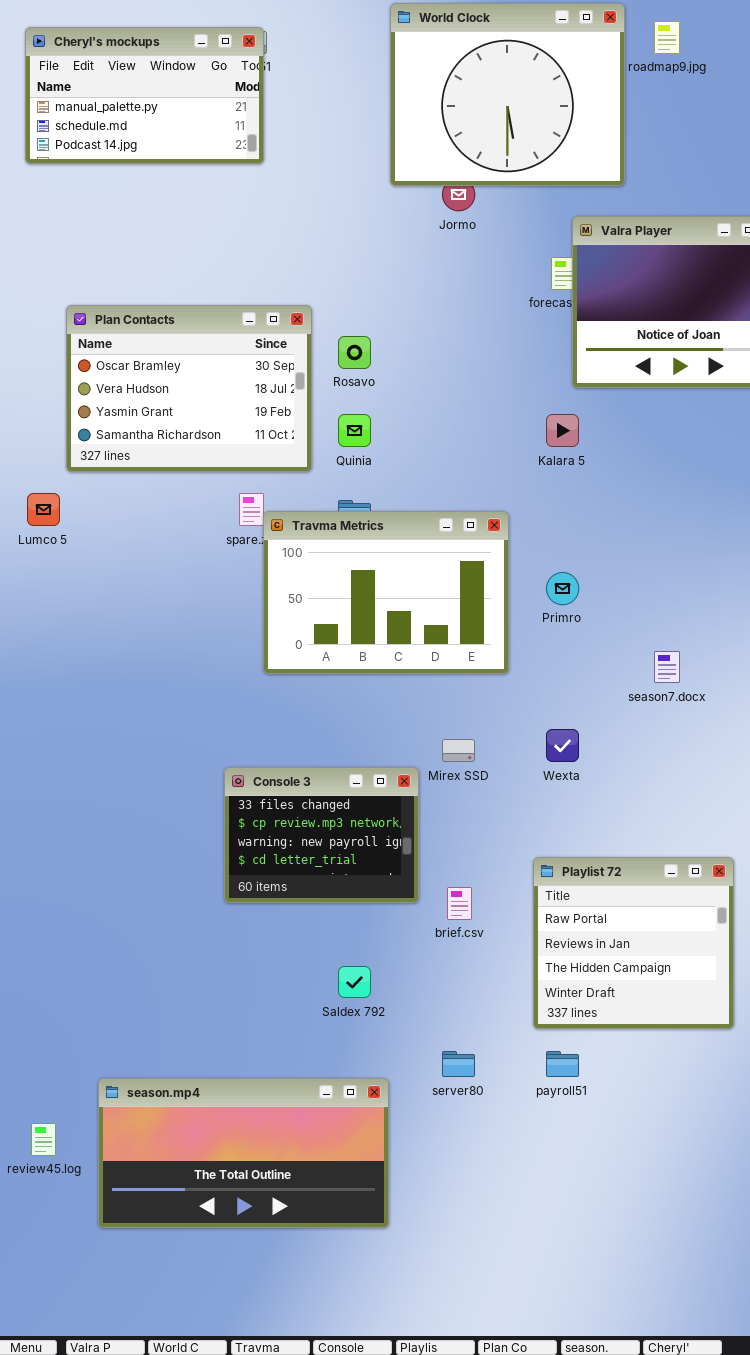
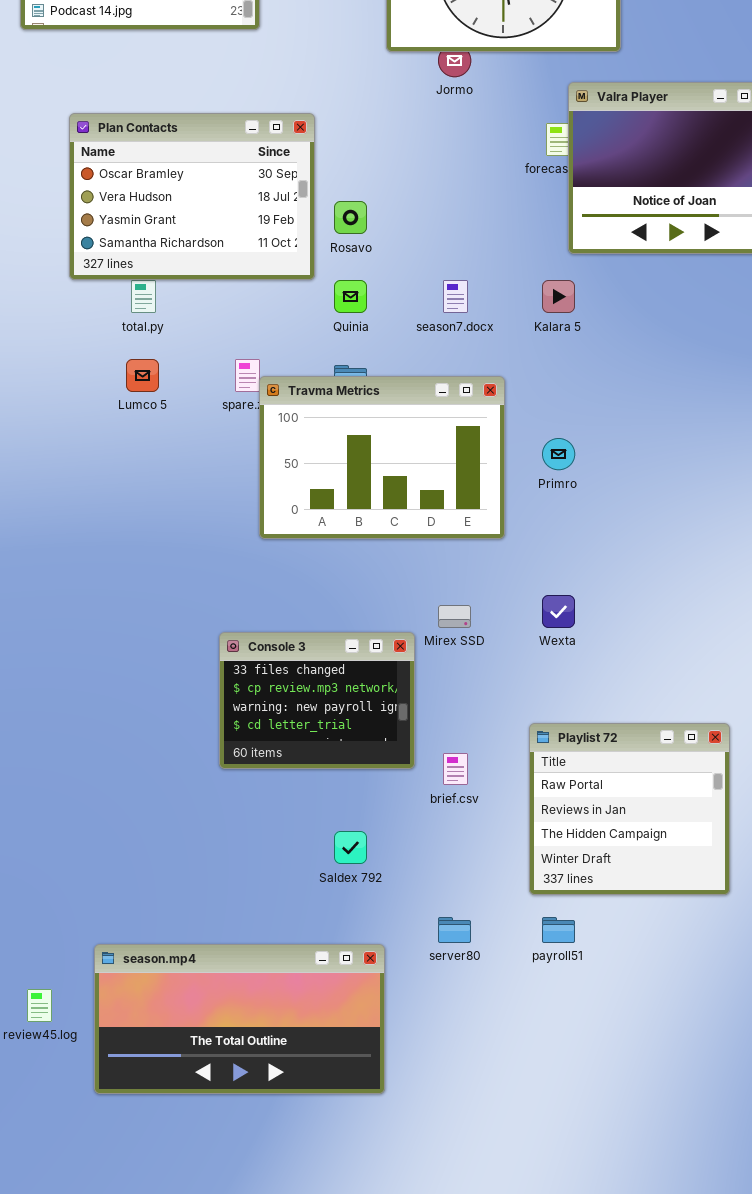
Plan Contacts: [66,305,312,472] -> [69,113,315,280], moved
Lumco 5: [27,493,60,526] -> [126,359,159,392], moved
season7.docx: [654,651,680,683] -> [443,280,468,313], moved

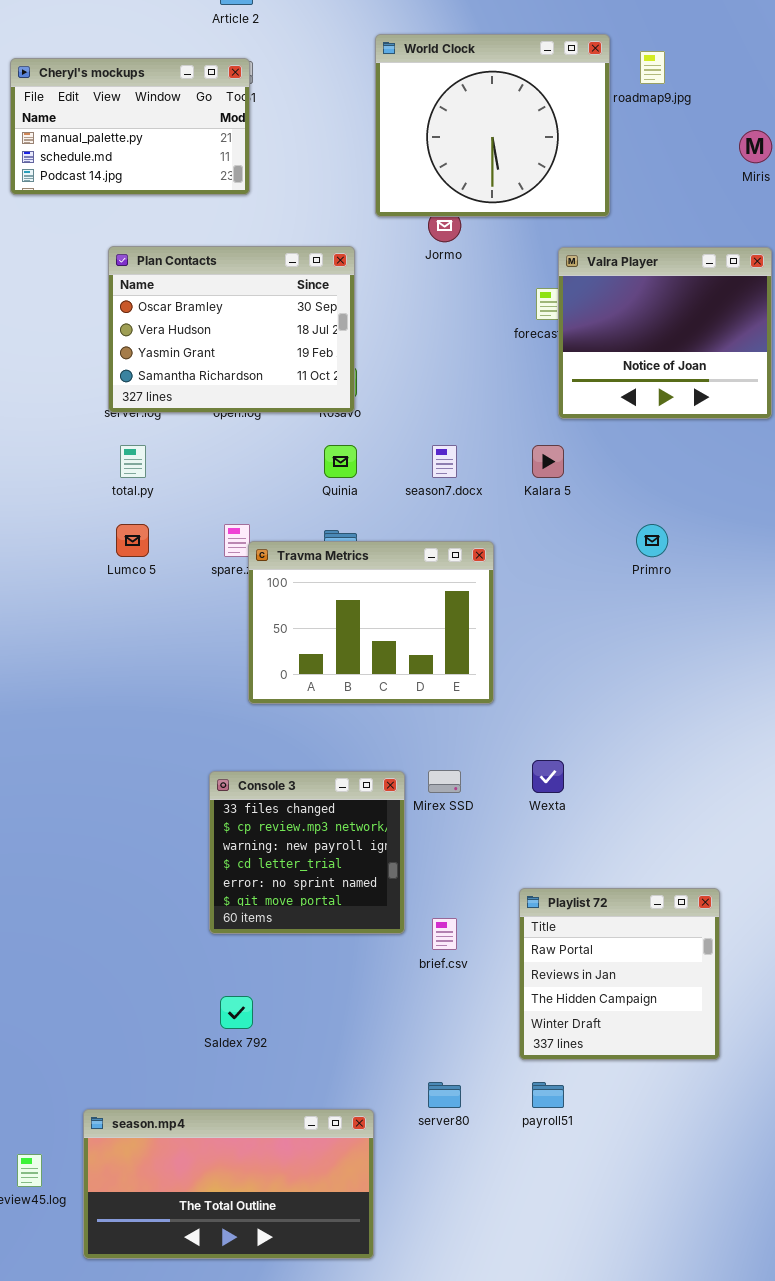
Plan Contacts: [69,113,315,280] -> [108,246,355,413], moved
Primro: [542,438,575,470] -> [636,524,668,557], moved
Console 3: [219,632,415,769] -> [209,771,405,934], resized
Saldex 792: [334,831,367,864] -> [220,996,253,1029], moved

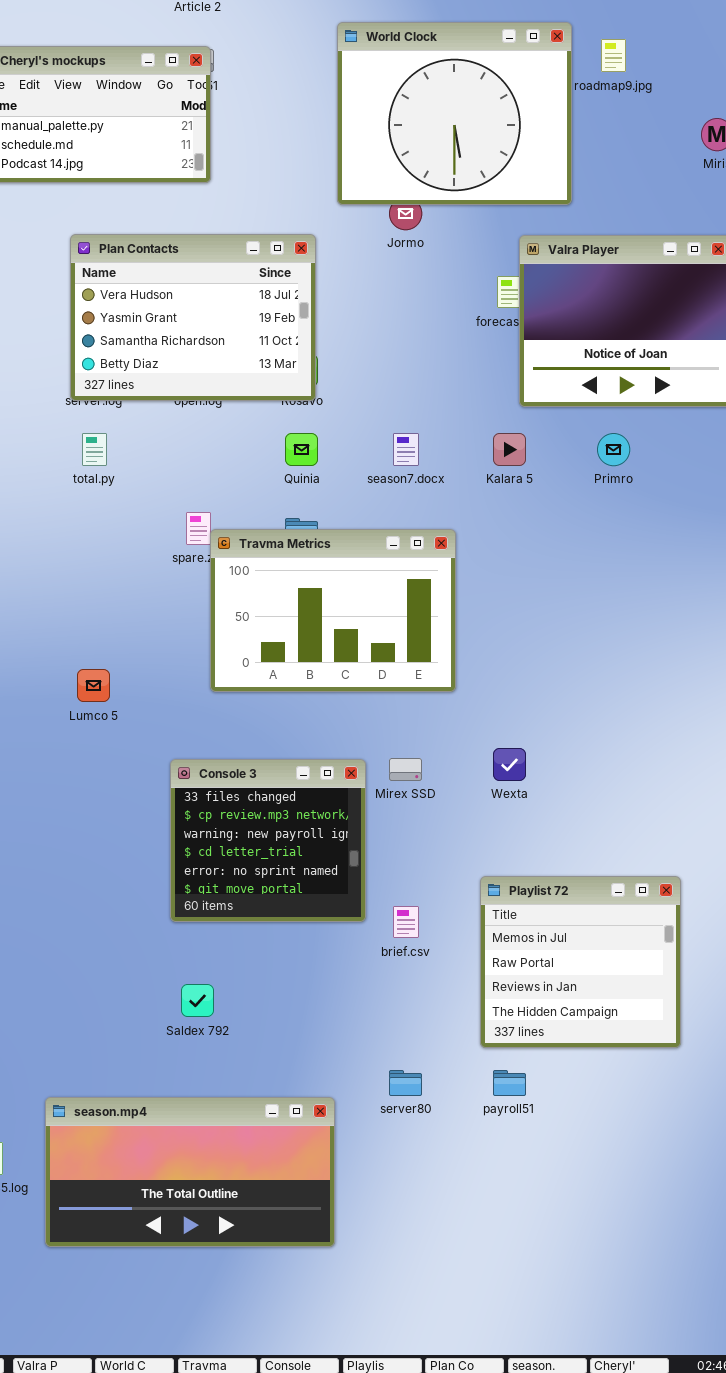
Plan Contacts: [108,246,355,413] -> [70,234,316,401], scrolled down 1 row
Lumco 5: [116,524,149,557] -> [77,669,110,702], moved
Primro: [636,524,668,557] -> [597,433,630,466], moved
Playlist 72: [519,888,720,1060] -> [480,876,681,1048], scrolled up 1 row

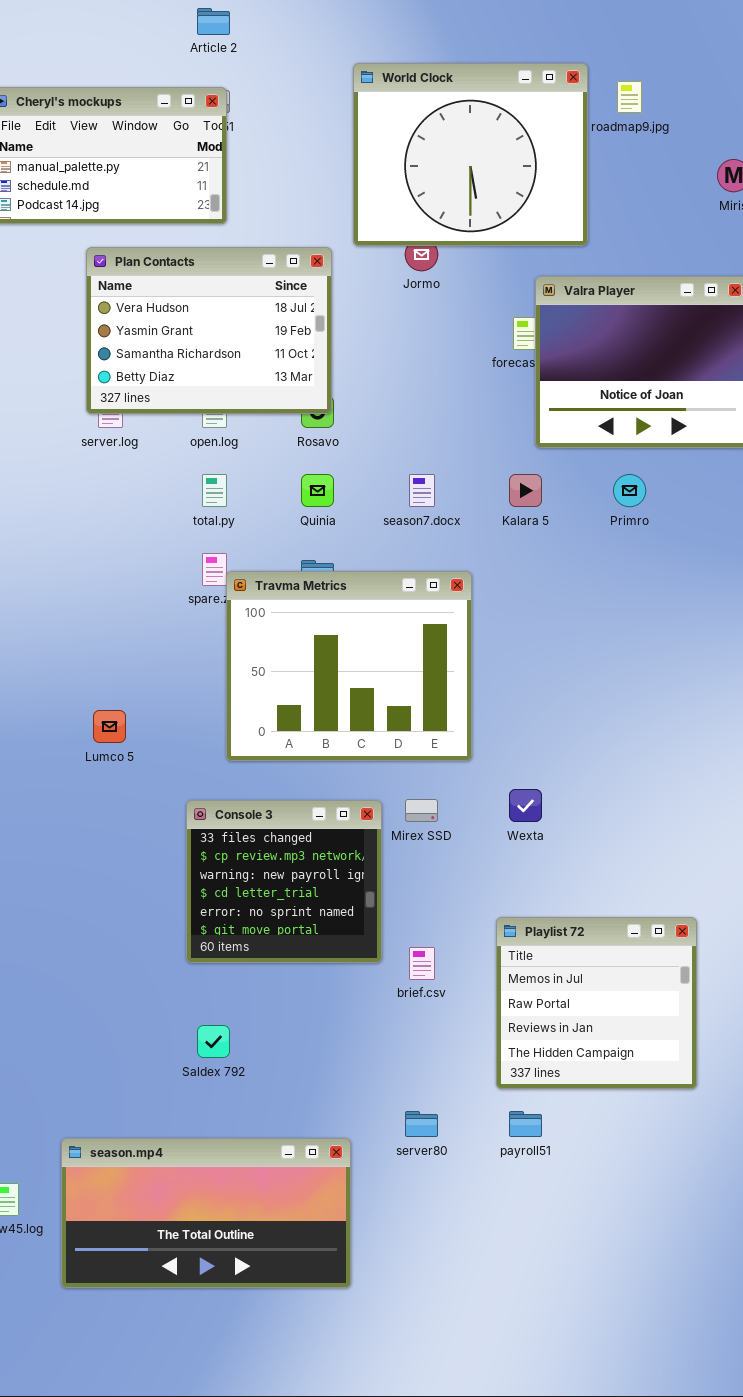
Plan Contacts: [70,234,316,401] -> [86,247,332,414], moved
total.py: [82,433,107,466] -> [202,474,227,507], moved
Travma Metrics: [210,529,456,692] -> [226,571,472,761], resized

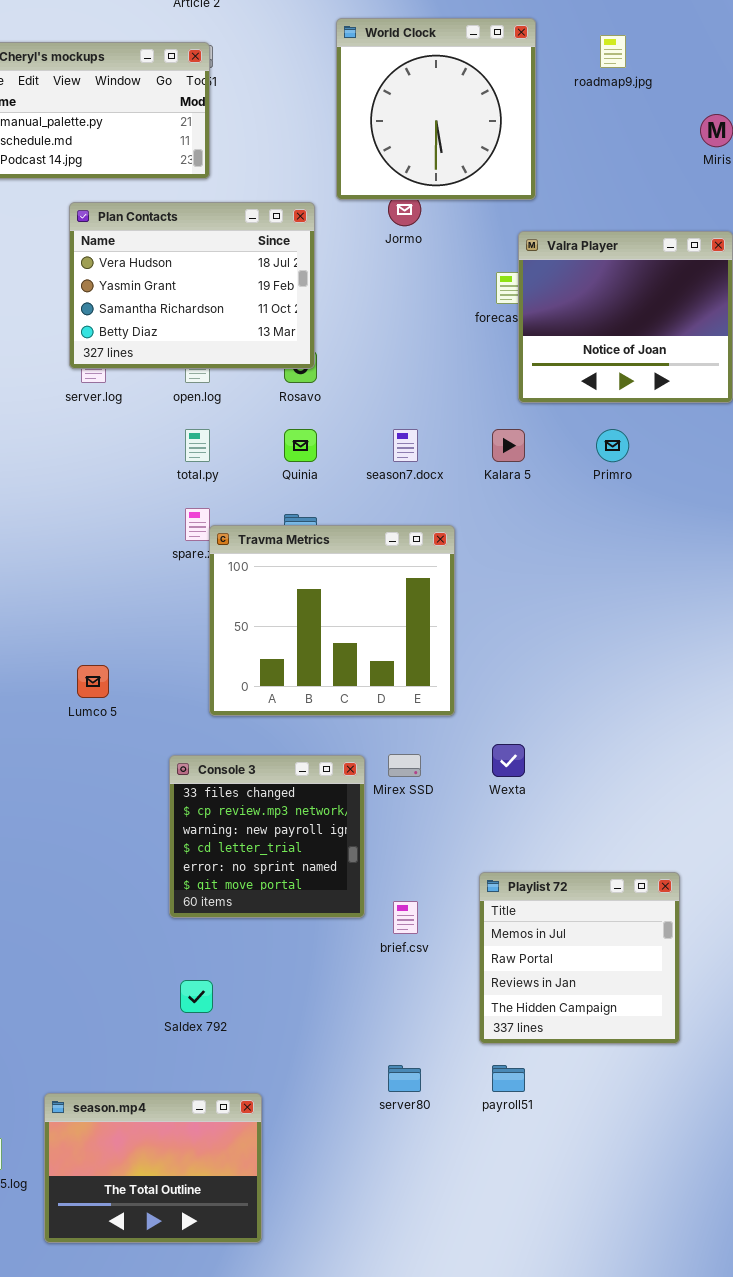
World Clock: [353,63,588,246] -> [336,18,536,200], resized
season.mp4: [61,1138,351,1288] -> [44,1093,262,1243], resized

